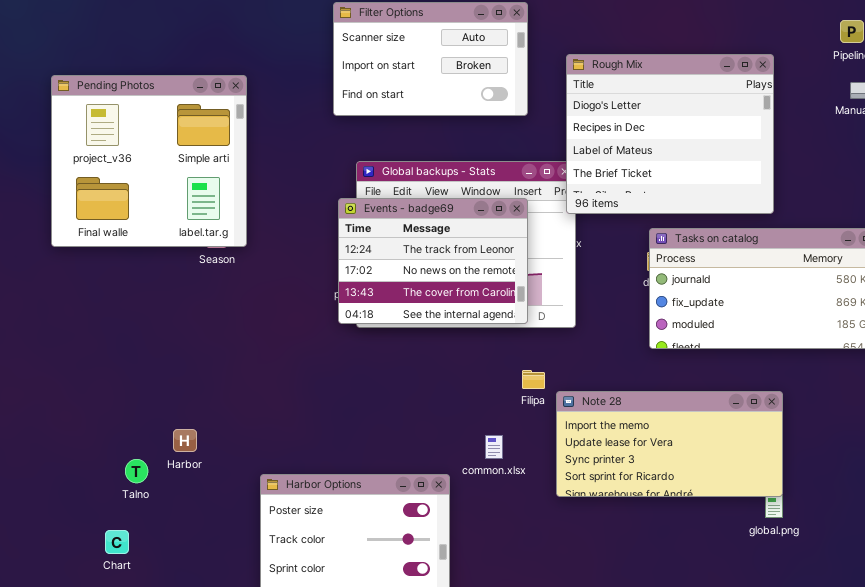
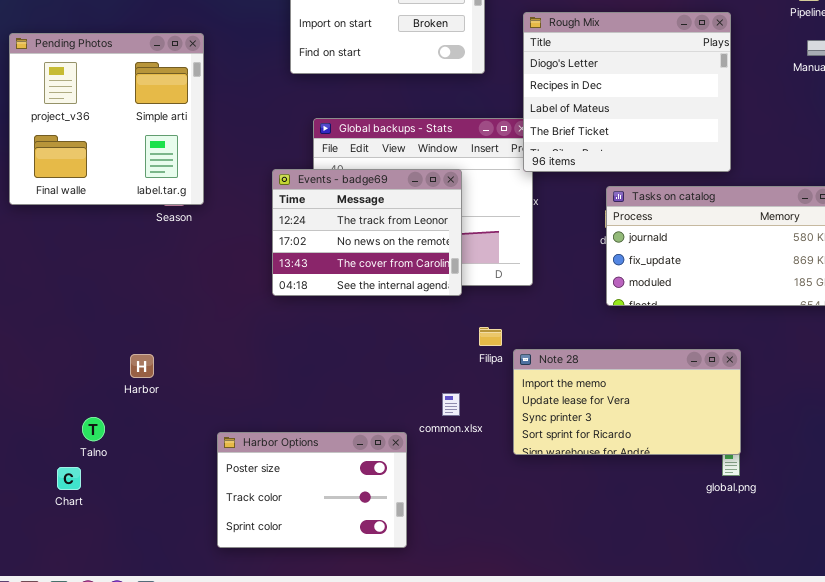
Events - badge69: [338,198,528,324] -> [272,169,462,296], moved
Harbor: [173,429,197,452] -> [130,354,154,378], moved
Chart: [105,530,129,554] -> [57,467,81,490], moved

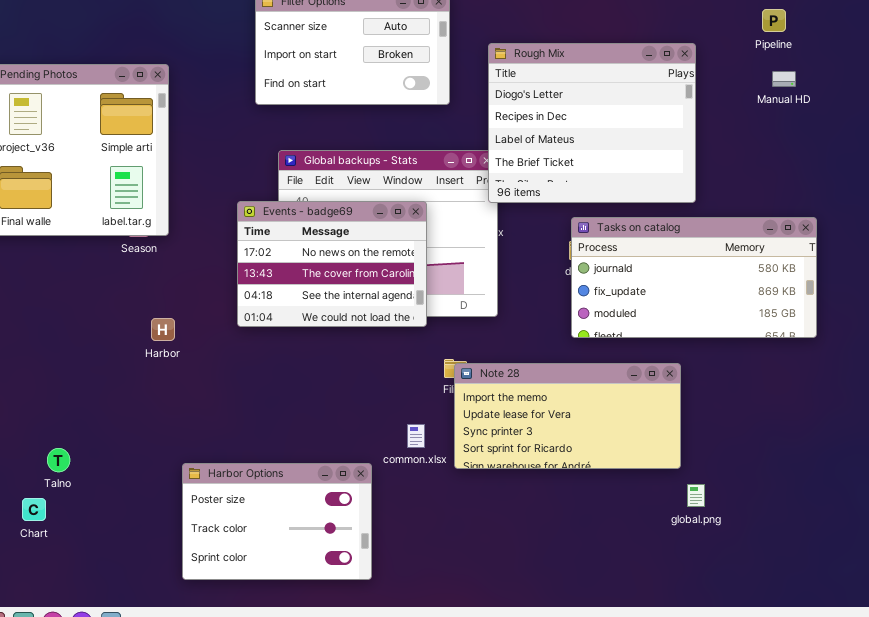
Events - badge69: [272,169,462,296] -> [237,201,427,327], scrolled down 1 row
Note 28: [513,349,741,455] -> [454,363,681,469], moved
Harbor: [130,354,154,378] -> [151,318,175,341], moved

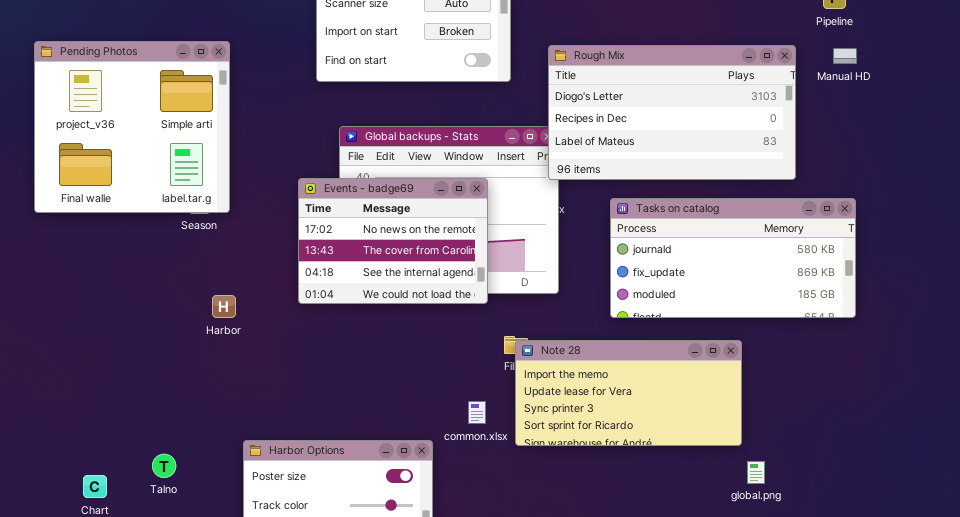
Rough Mix: [488,43,696,203] -> [548,45,796,180], resized
Tasks on catalog: [571,217,817,338] -> [610,198,856,318], moved
Talno: [47,448,70,472] -> [152,454,176,478], moved

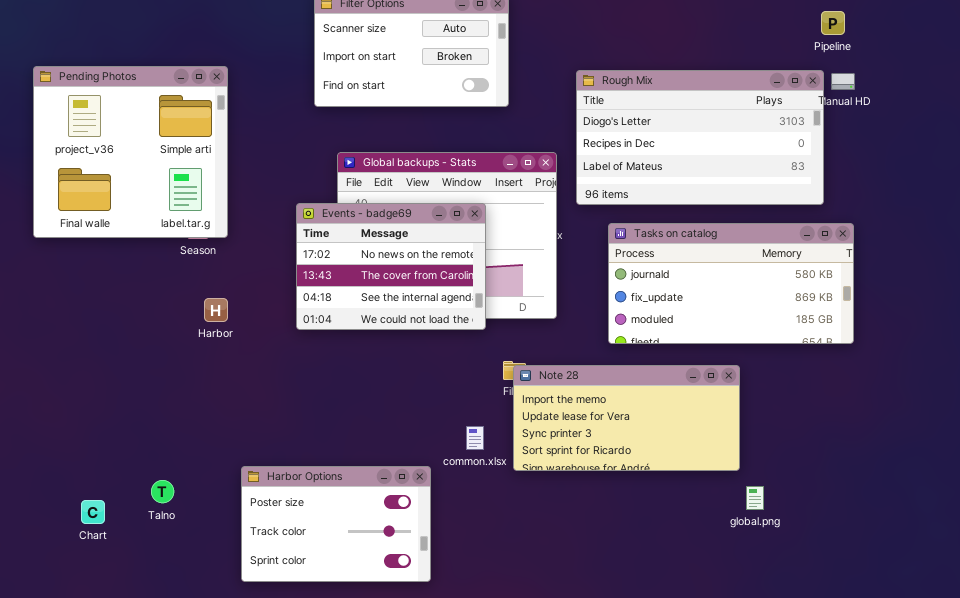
Rough Mix: [548,45,796,180] -> [576,70,824,205], moved
Harbor: [212,295,236,318] -> [204,298,228,322], moved

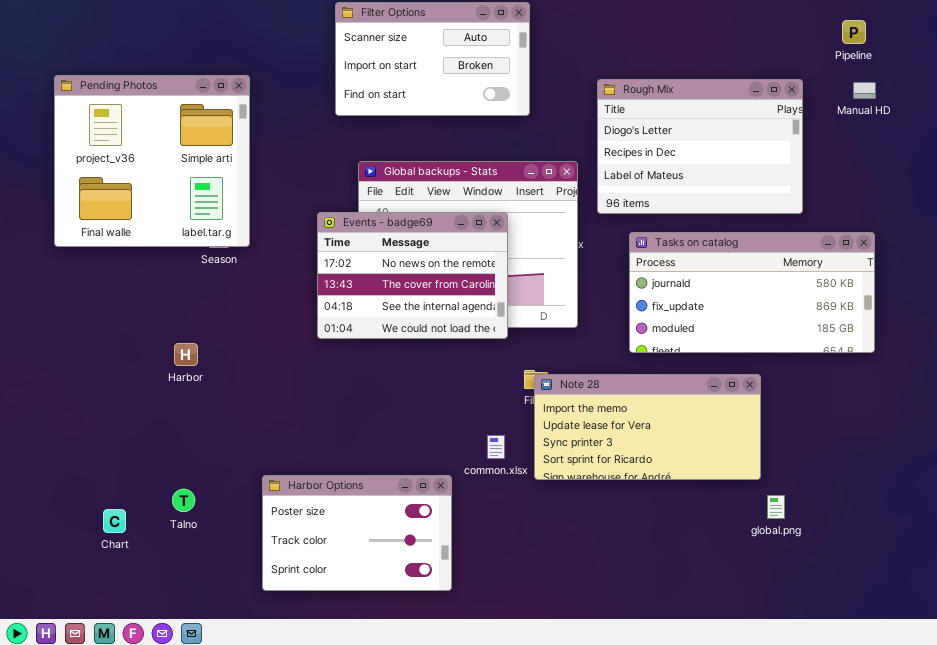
Rough Mix: [576,70,824,205] -> [597,79,803,214], resized
Harbor: [204,298,228,322] -> [174,343,198,366], moved

